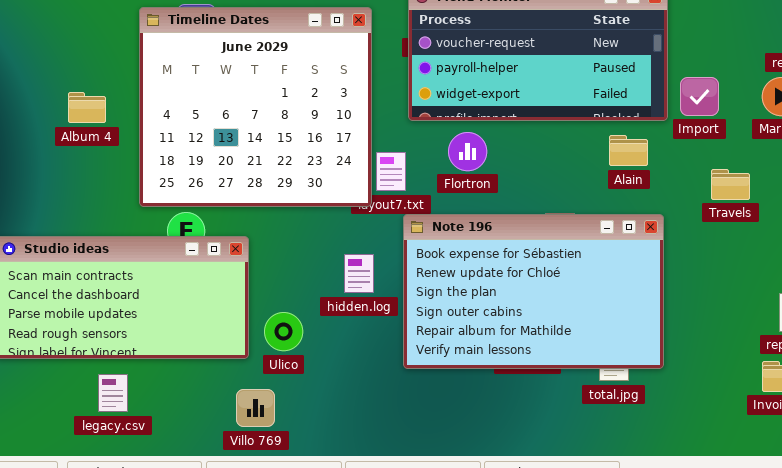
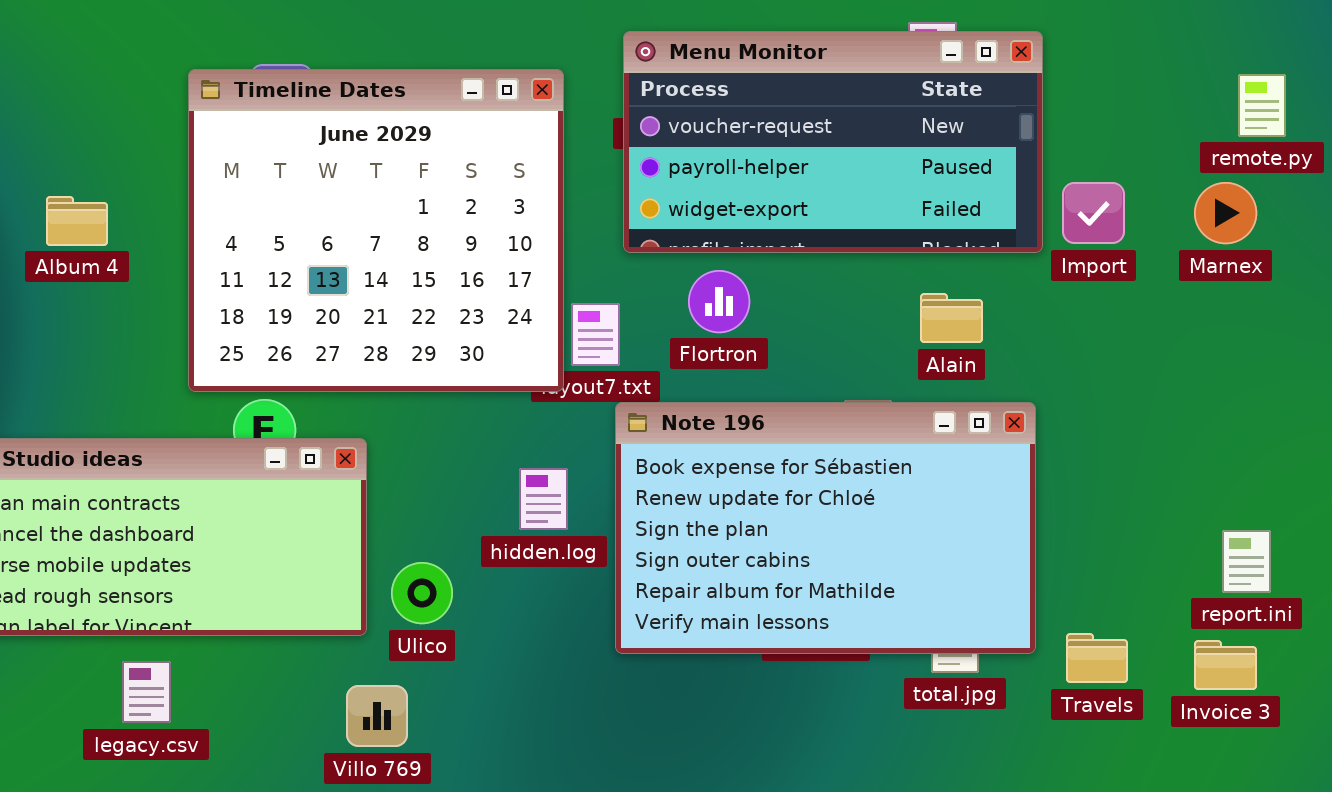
Album 4: [68,92,106,123] -> [46,196,108,246], moved
Alain: [609,135,648,166] -> [920,293,983,343], moved
Travels: [711,169,750,200] -> [1066,633,1128,683], moved

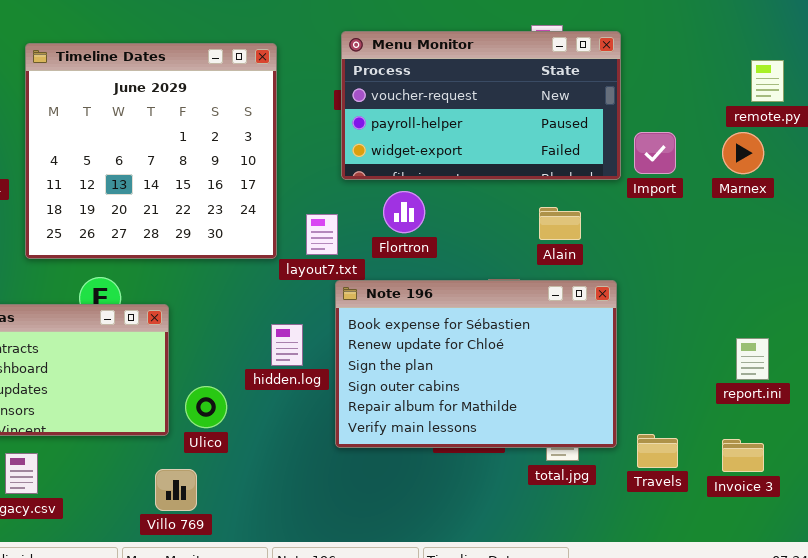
Timeline Dates: [188,69,564,392] -> [25,43,277,259], moved
report.ini: [1222,530,1271,593] -> [736,338,769,380], moved

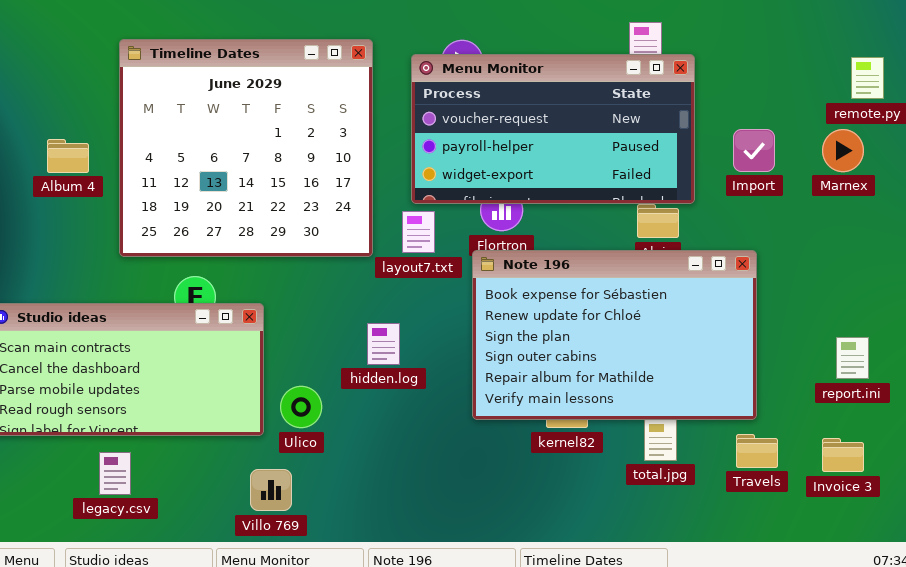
Menu Monitor: [341,31,621,180] -> [411,54,695,204], moved
Note 196: [335,280,617,448] -> [472,250,757,420], moved

